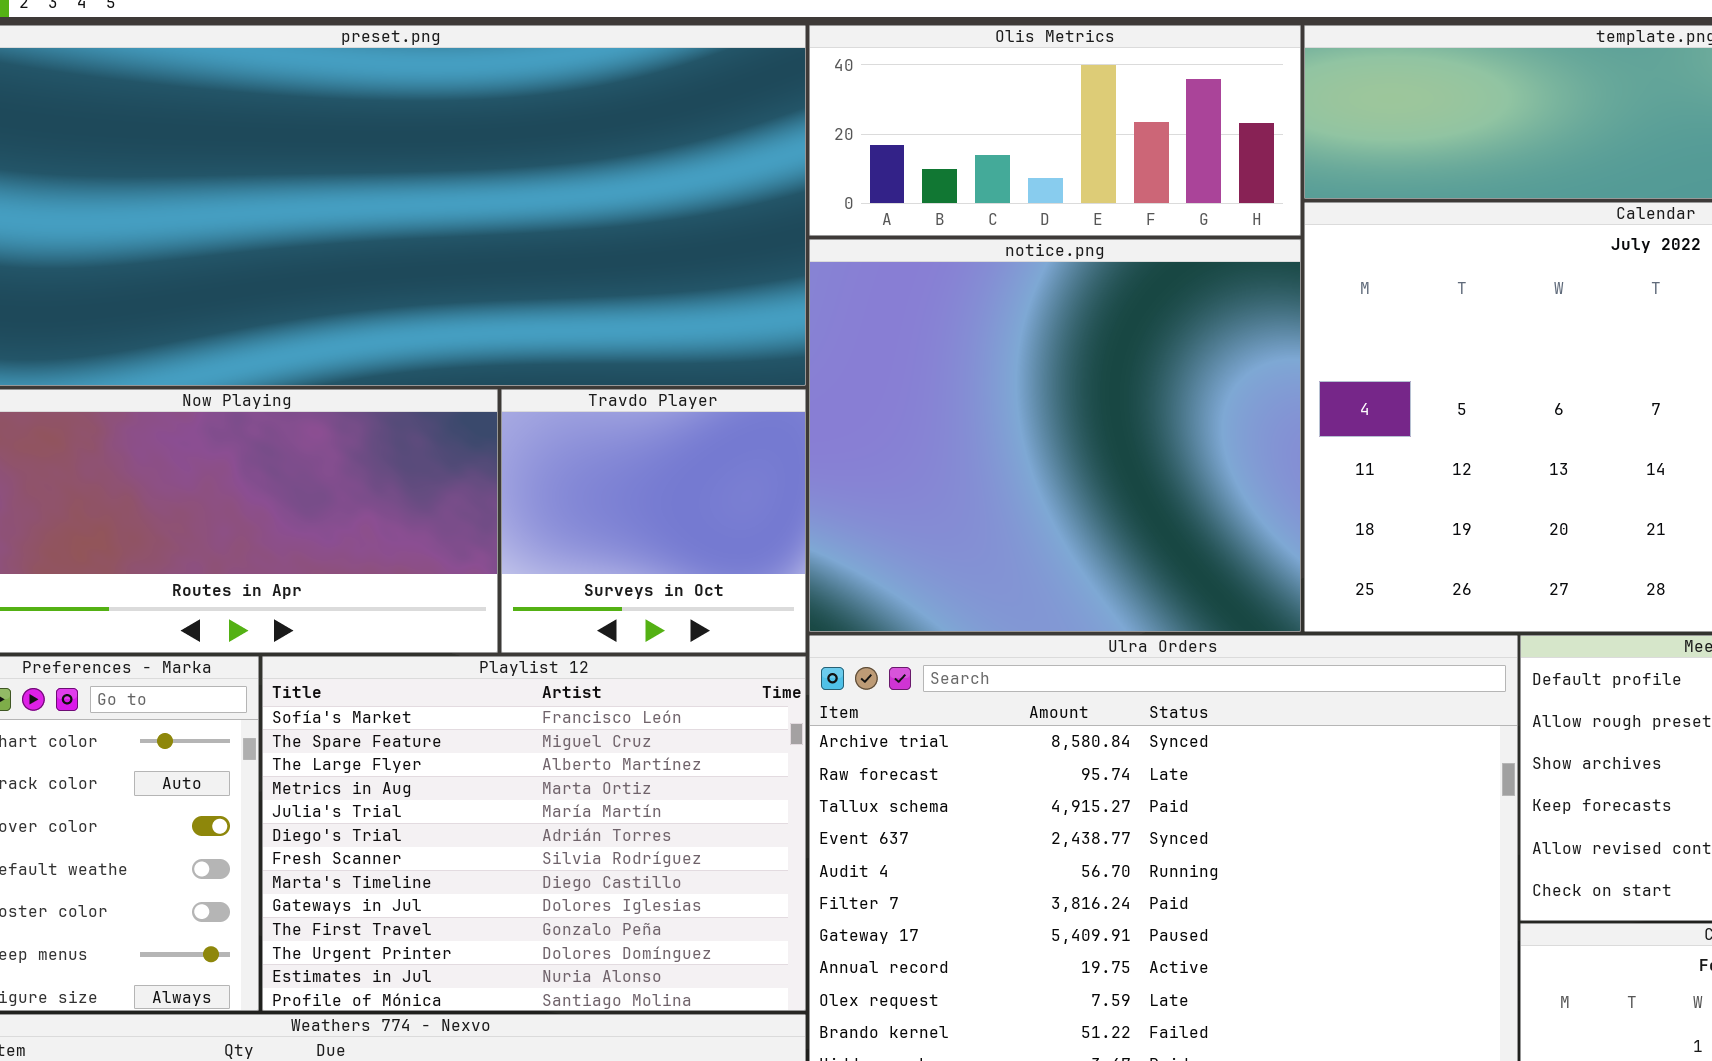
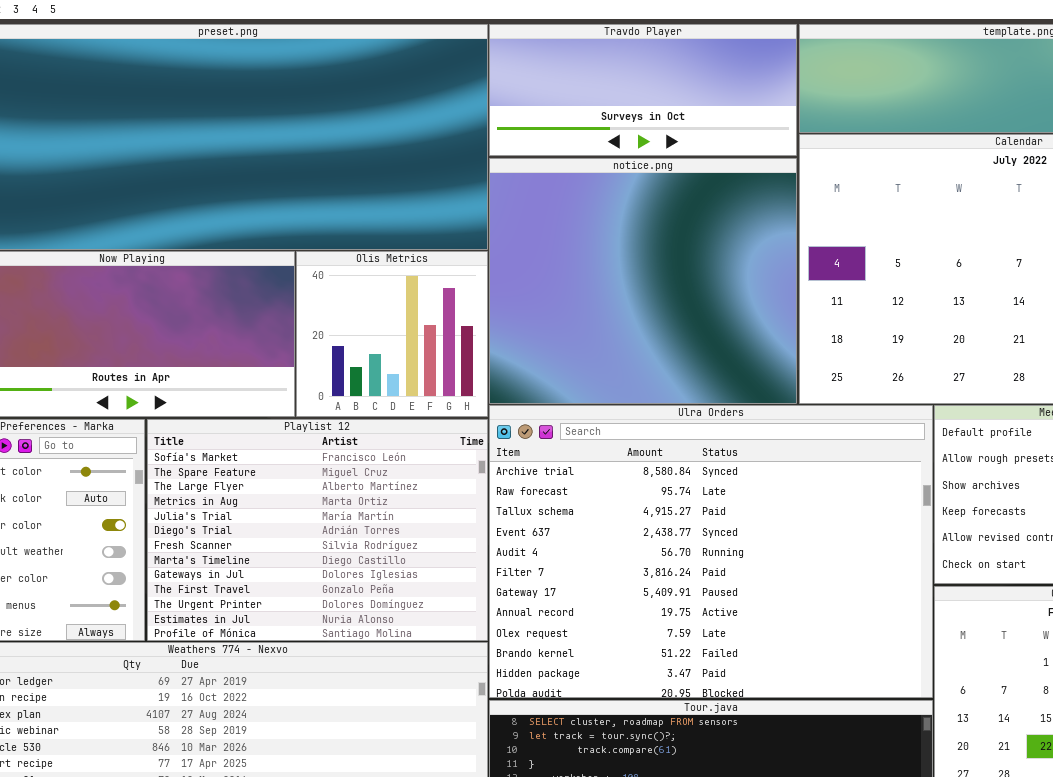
Olis Metrics: [809,25,1301,236] -> [296,251,488,417], moved, resized
Travdo Player: [501,389,806,653] -> [489,24,797,156], moved, resized

